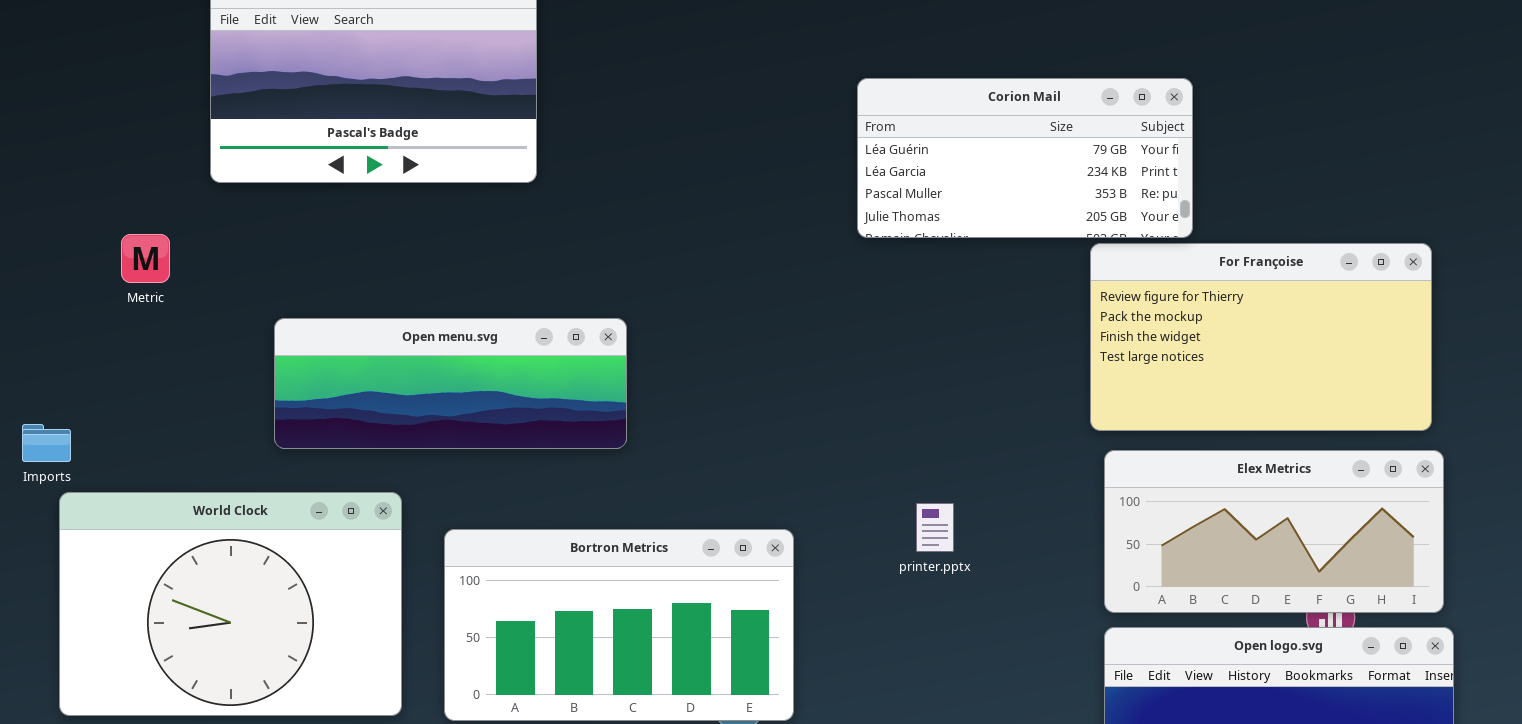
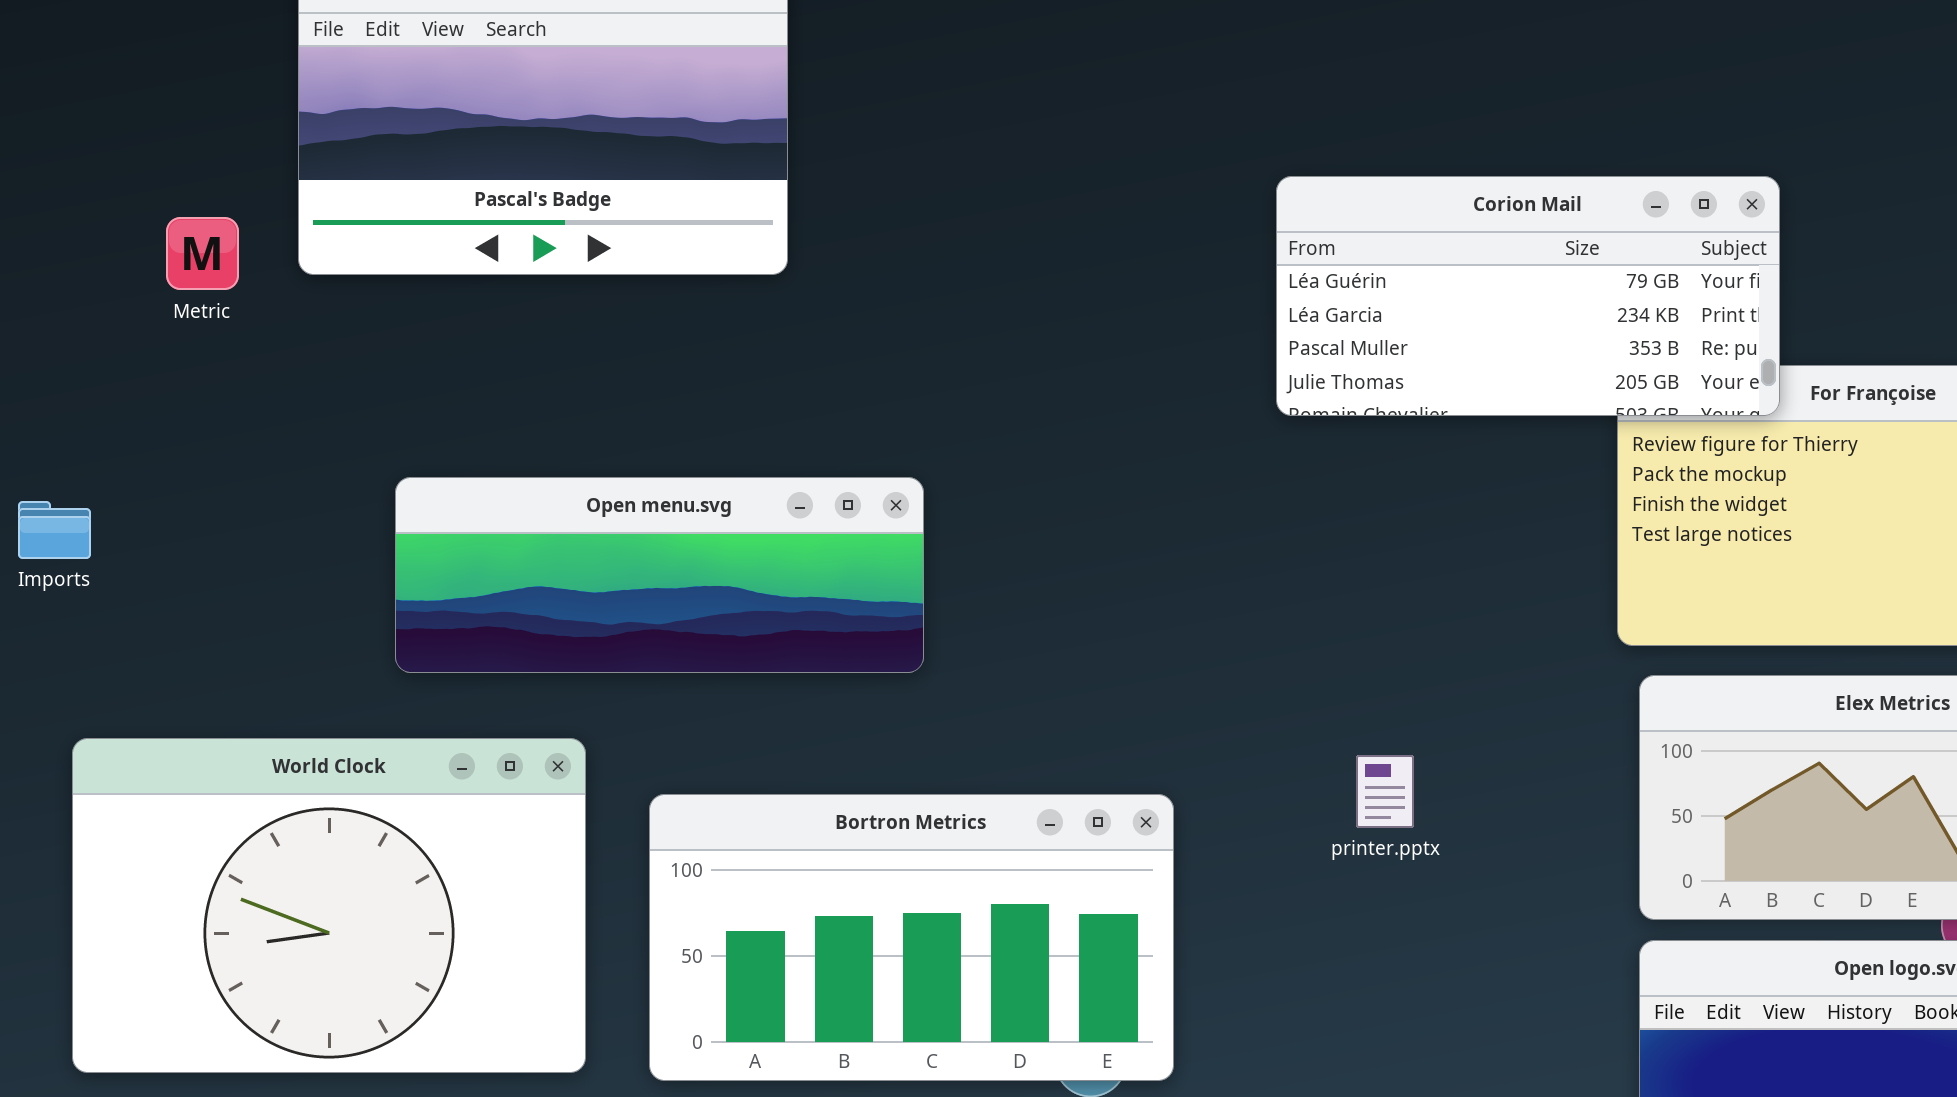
Corion Mail: [857,78,1193,238] -> [1276,176,1780,416], moved
Metric: [121,234,170,283] -> [166,217,239,290], moved
Imports: [22,424,71,462] -> [18,501,91,559], moved

